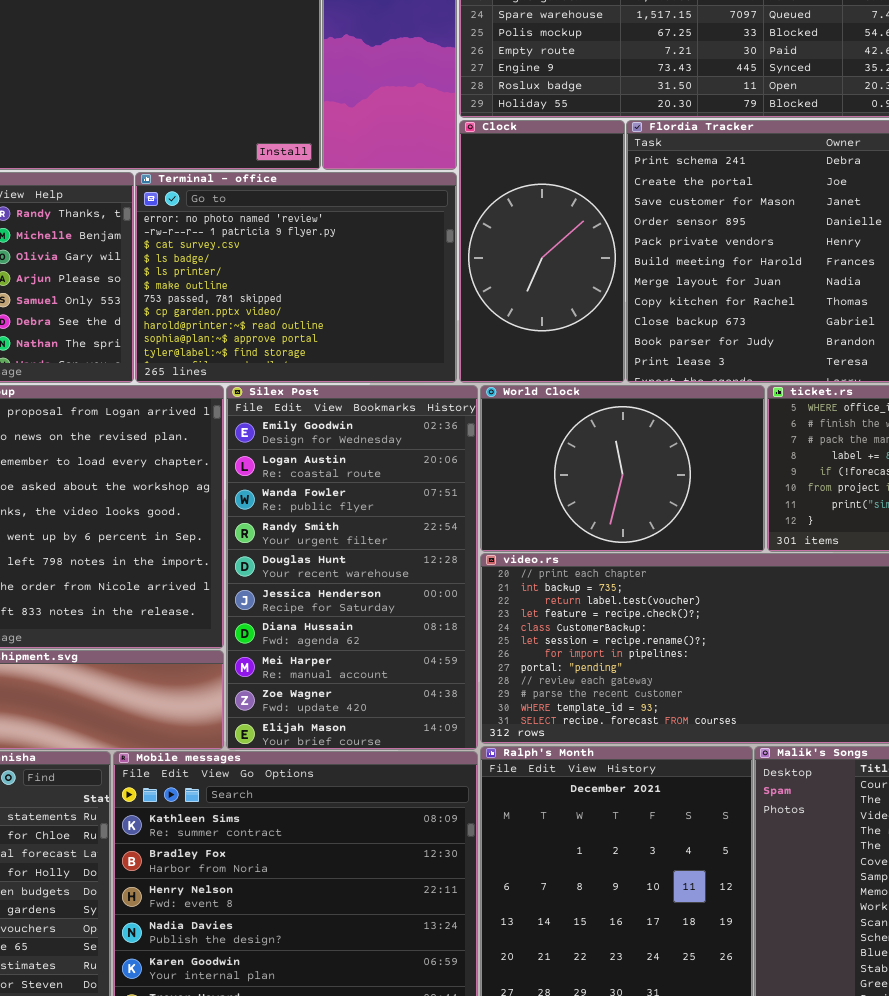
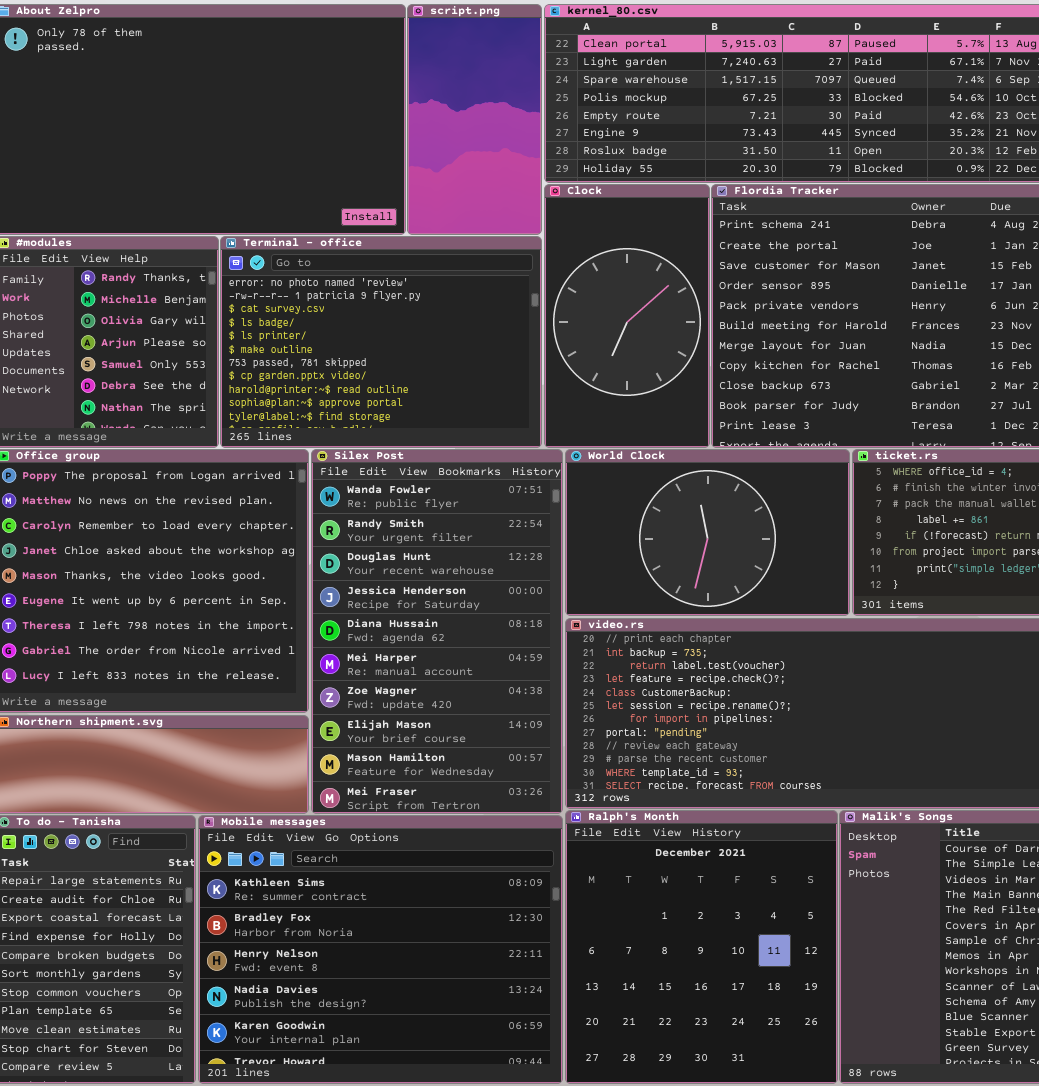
Silex Post: [226,385,478,750] -> [311,449,563,814], scrolled down 2 rows

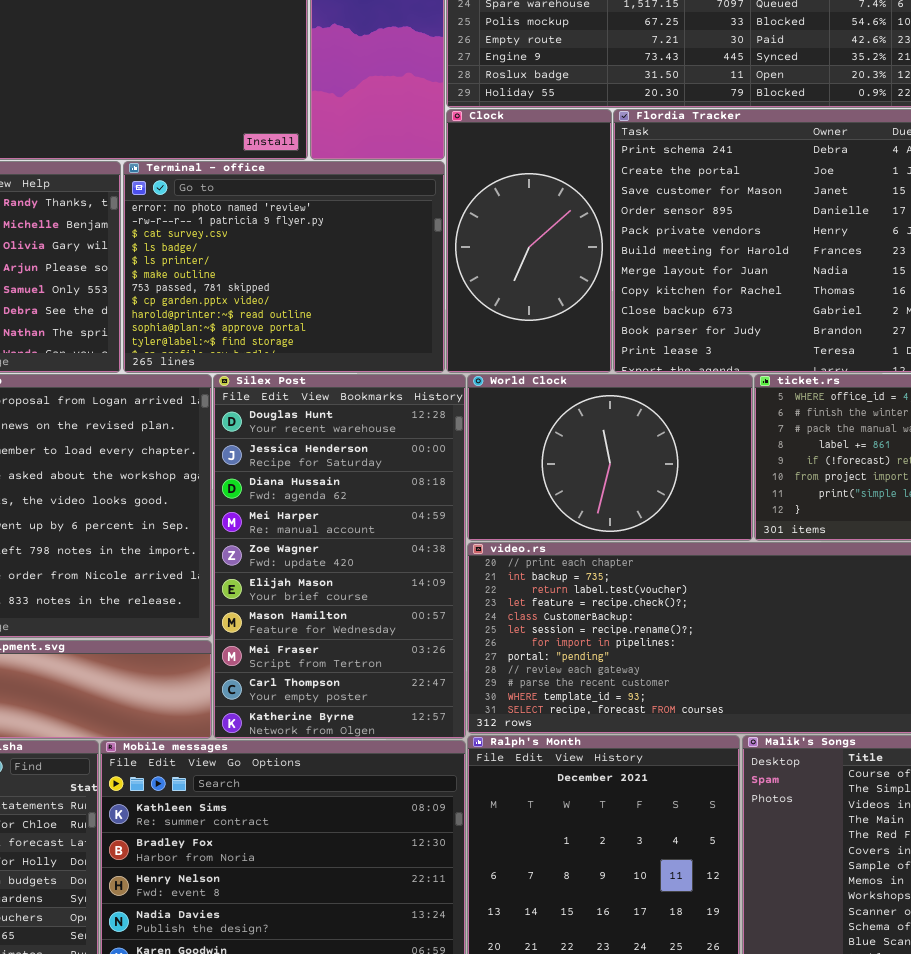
Silex Post: [311,449,563,814] -> [213,374,466,739], scrolled down 2 rows

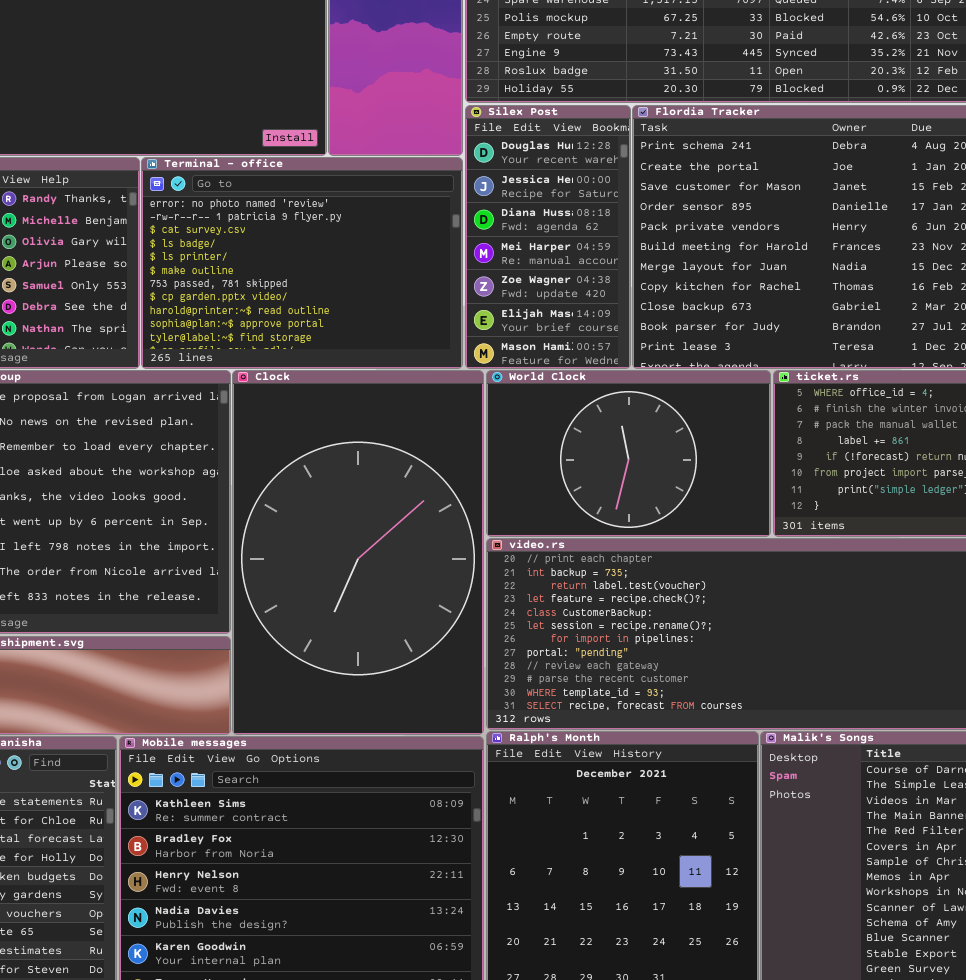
Clock: [446,109,612,373] -> [232,370,484,735], moved, resized
Silex Post: [213,374,466,739] -> [465,105,631,369], moved, resized

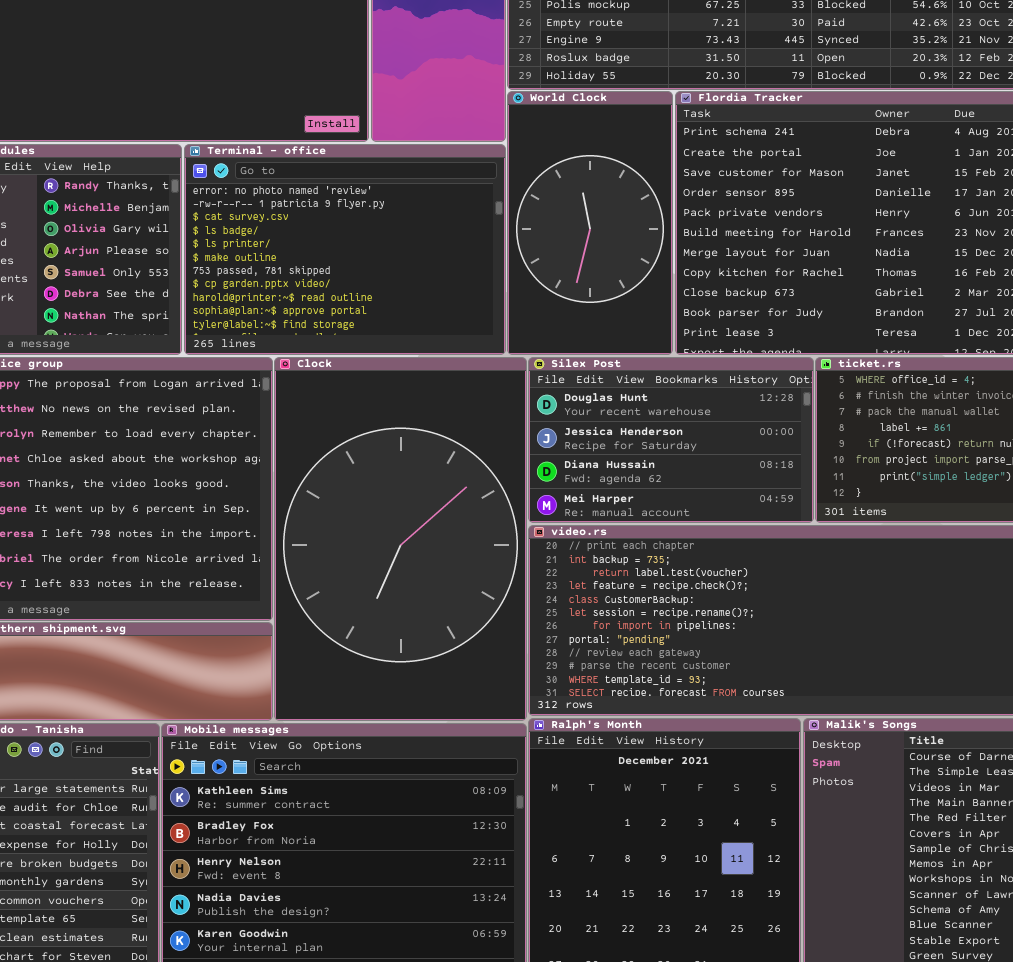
Silex Post: [465,105,631,369] -> [528,357,814,523], moved, resized
World Clock: [486,370,771,537] -> [507,91,673,355], moved, resized

